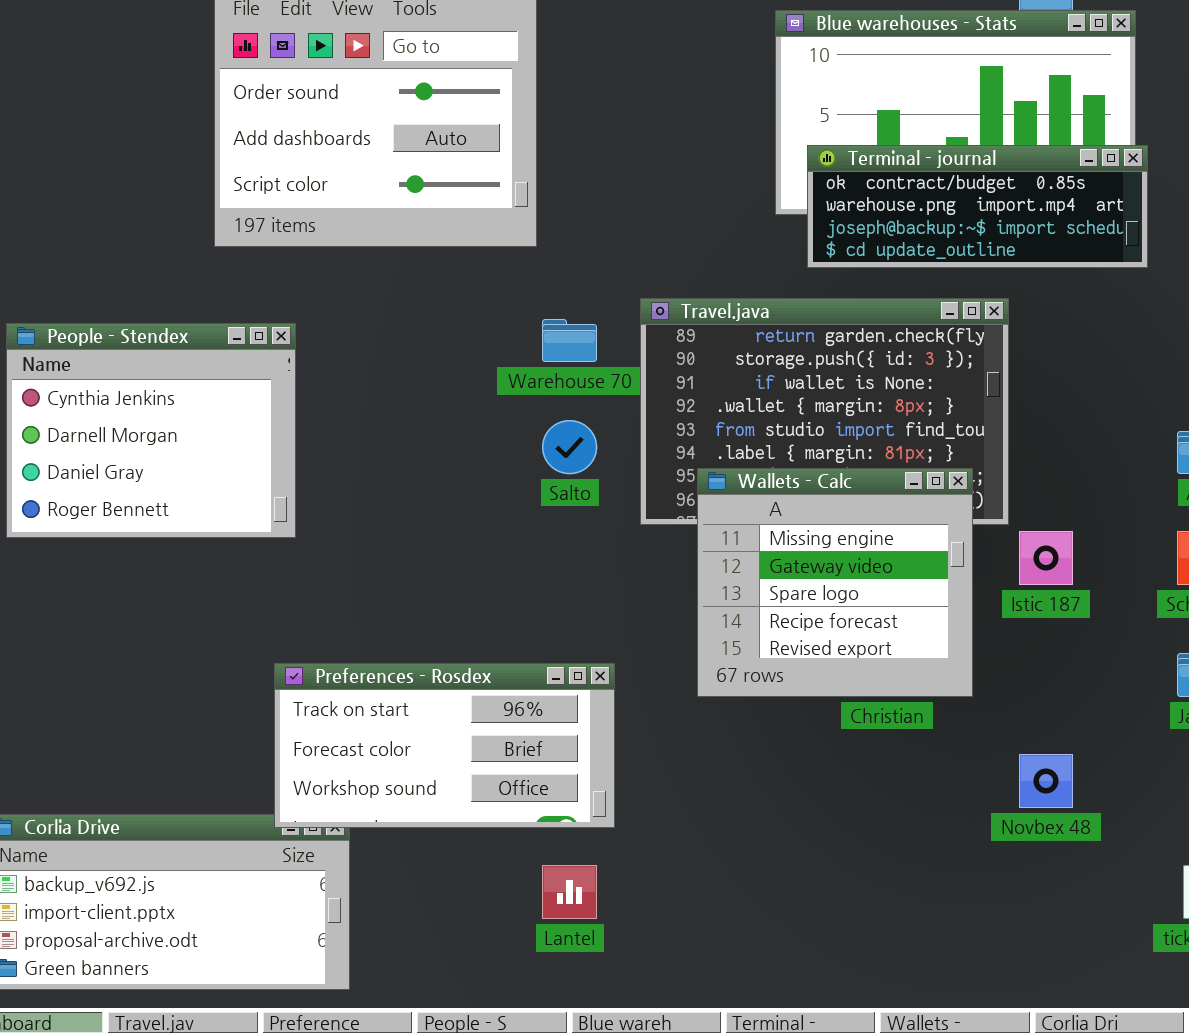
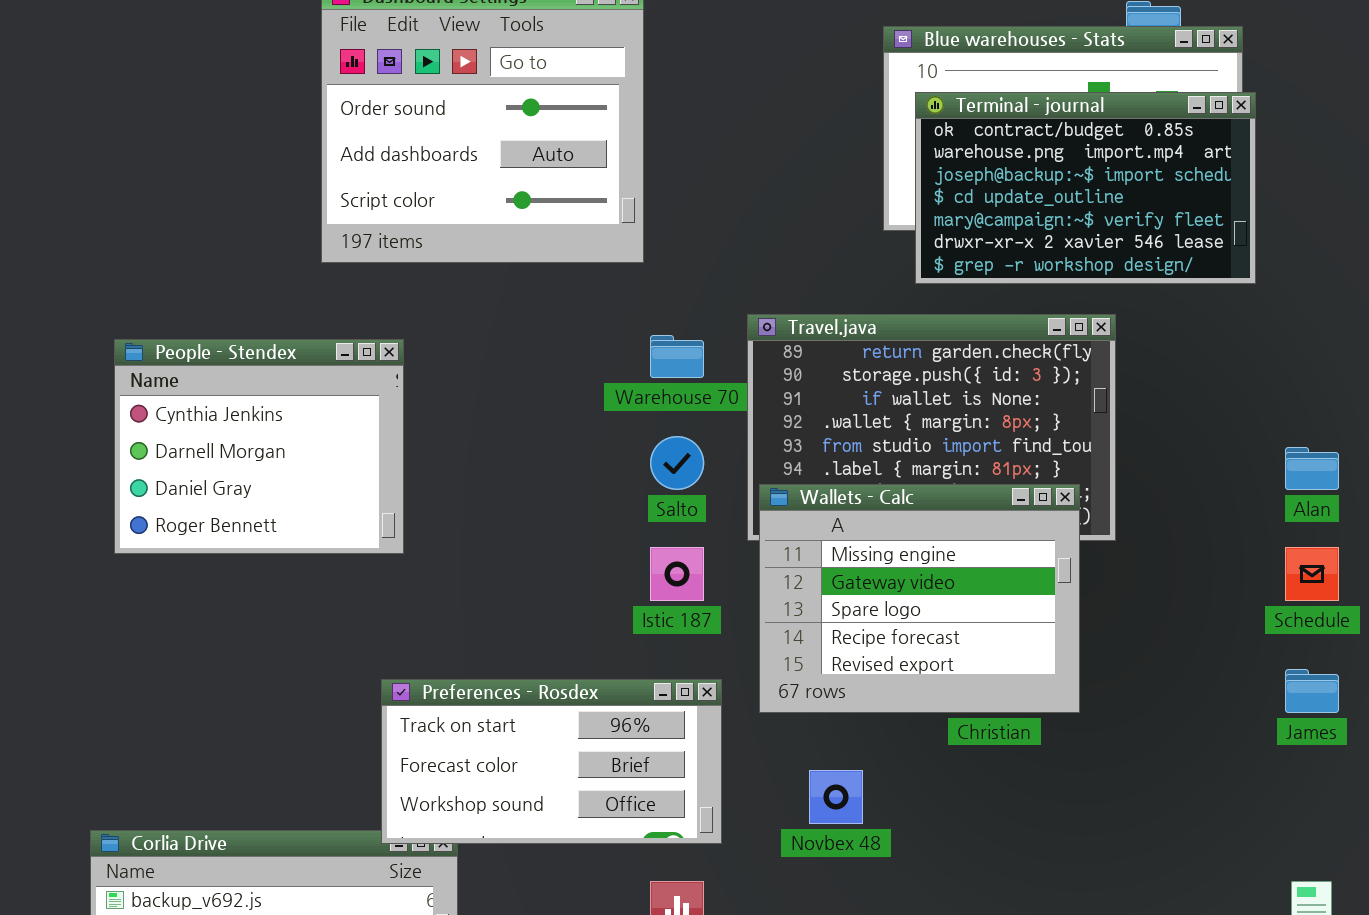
Terminal - journal: [807,145,1148,268] -> [915,92,1256,284], resized
Wallets - Calc: [697,468,973,697] -> [759,484,1080,713], resized
Istic 187: [1019,531,1073,585] -> [650,547,704,601], moved
Novbex 48: [1019,754,1073,808] -> [809,770,863,824], moved

